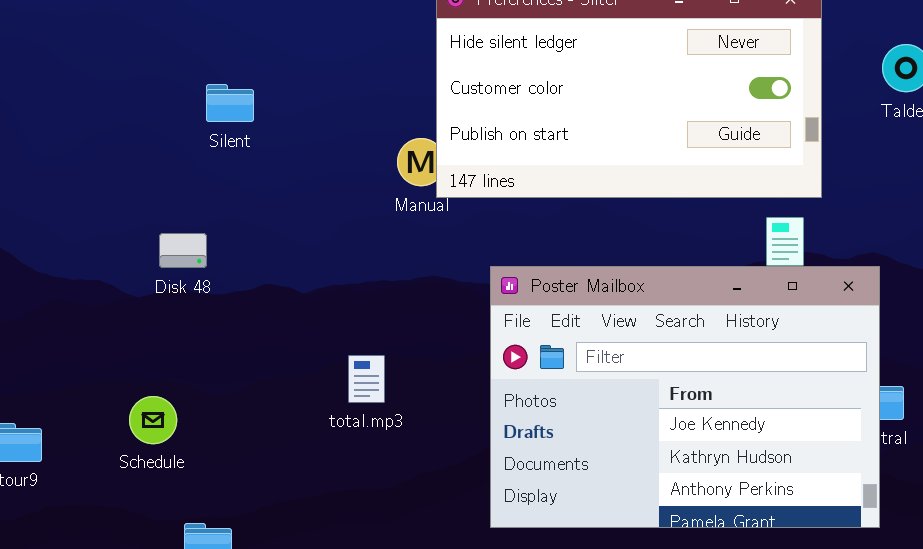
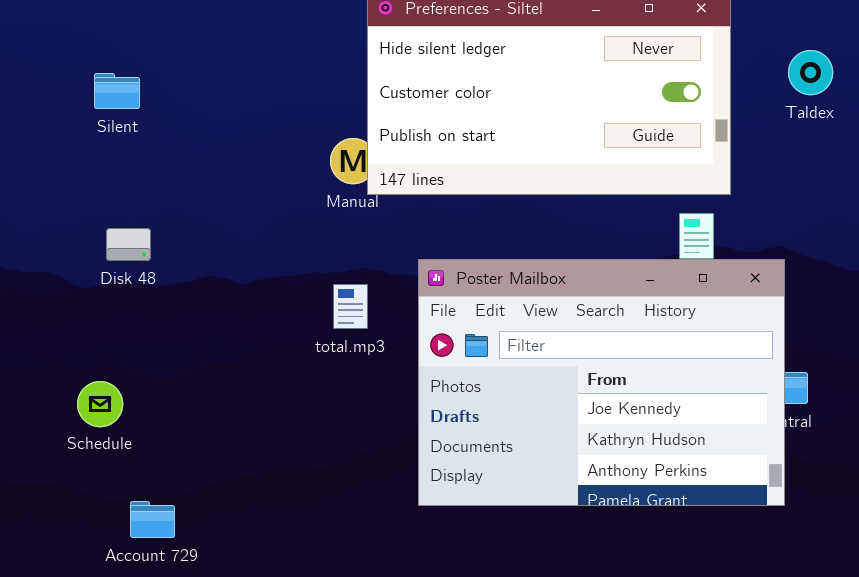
Silent: [206,84,254,122] -> [94,73,140,109], moved
total.mp3: [348,355,385,403] -> [333,284,368,329], moved

